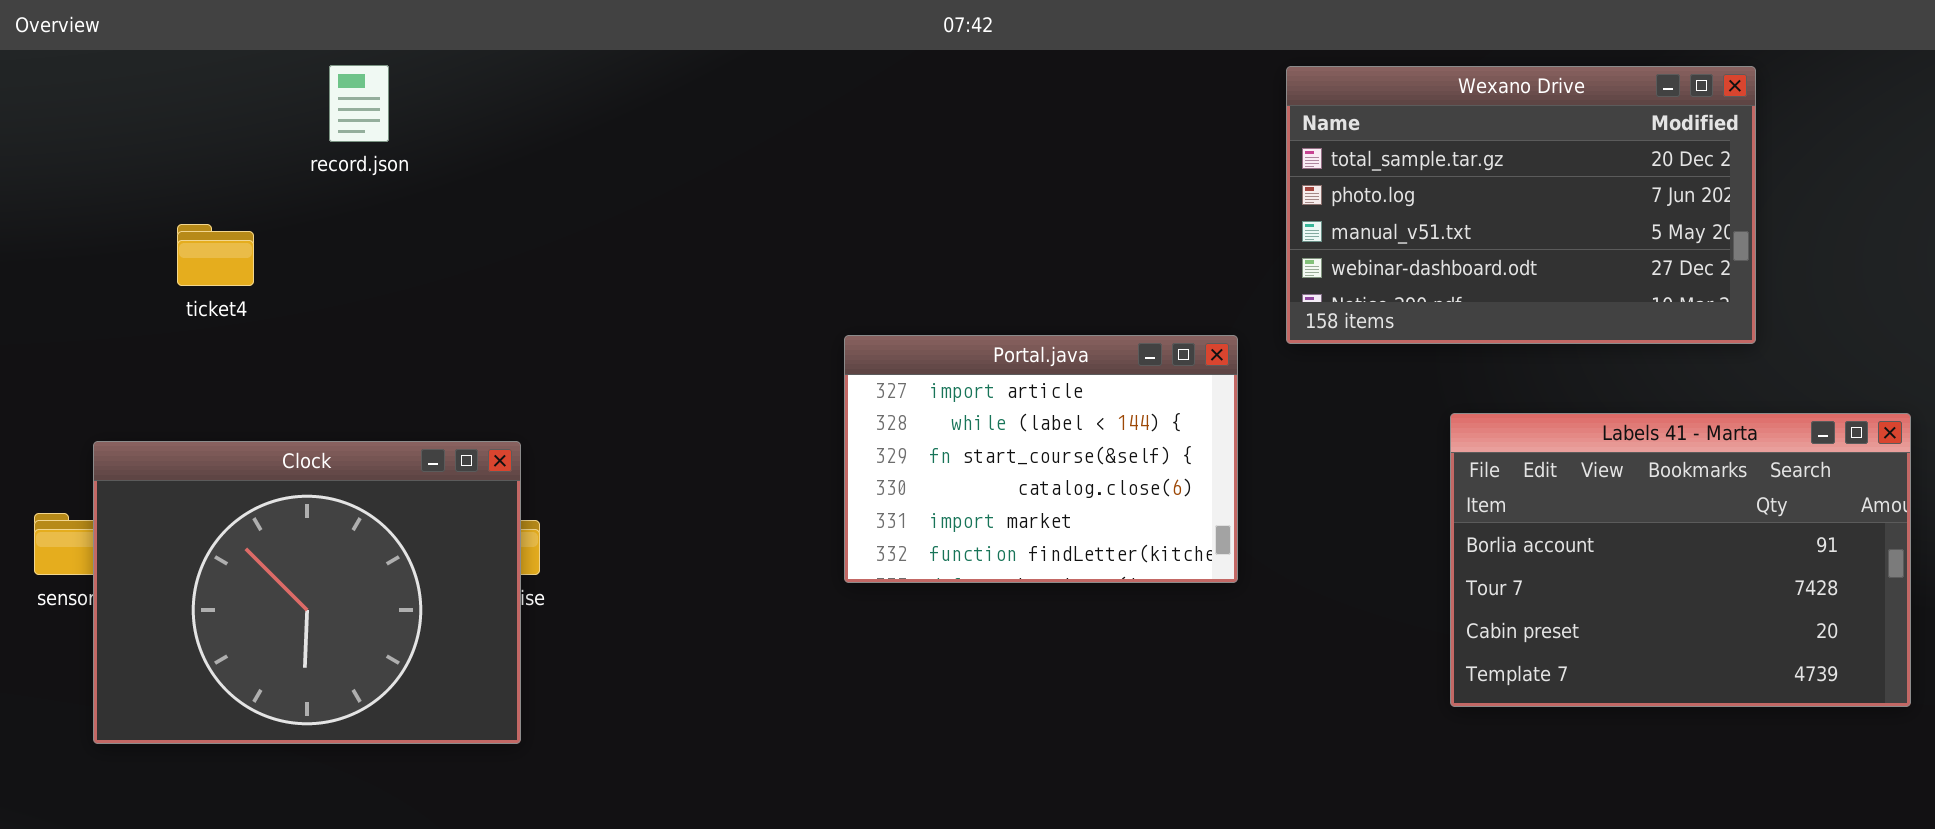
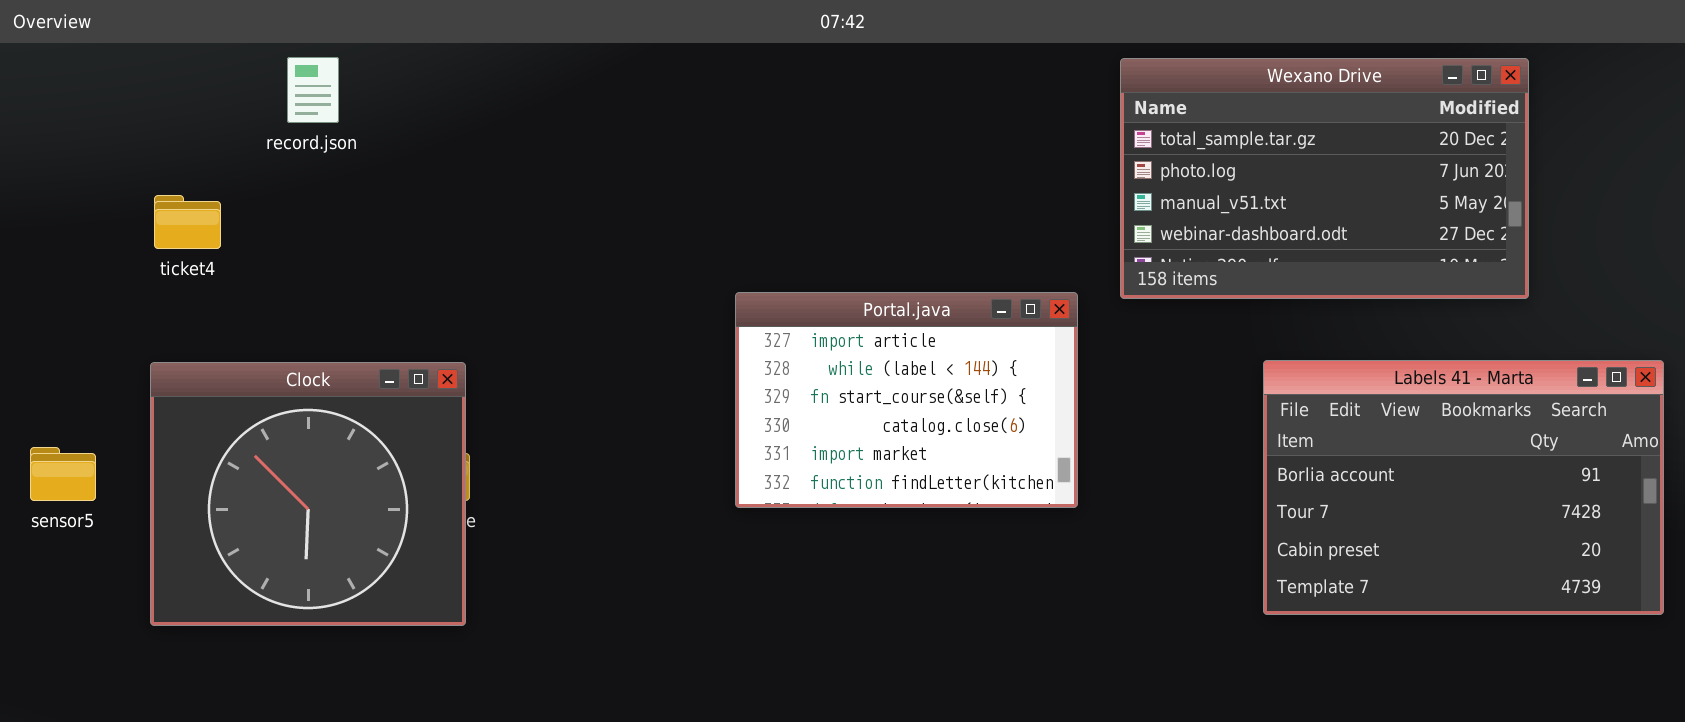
Clock: [93,441,521,744] -> [150,362,466,626], moved, resized

